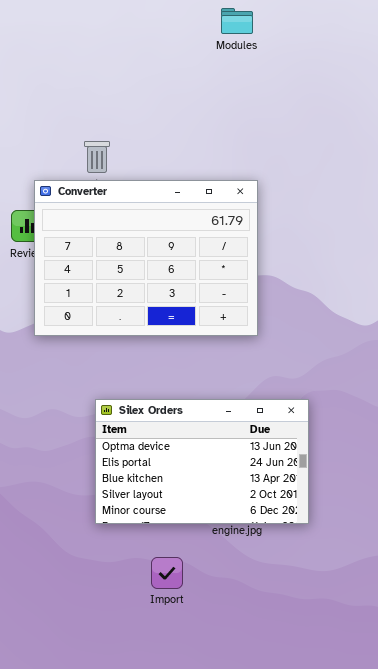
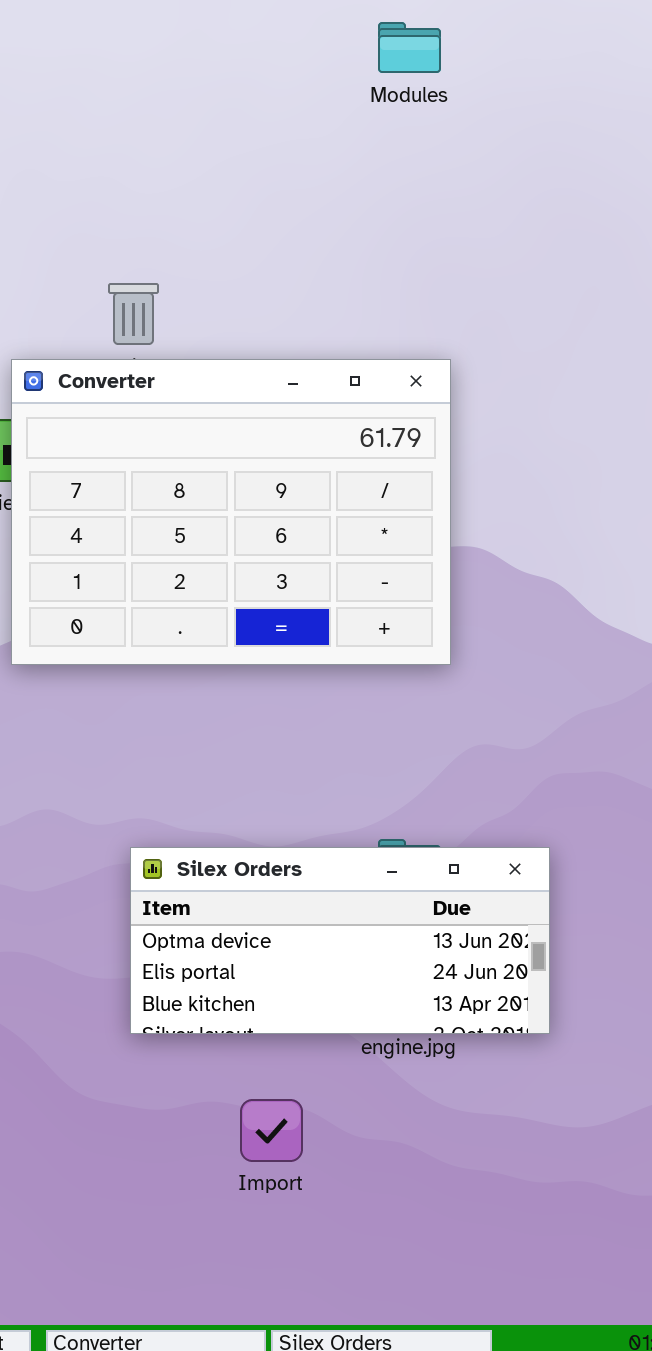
Silex Orders: [95,399,309,524] -> [130,847,550,1034], resized

